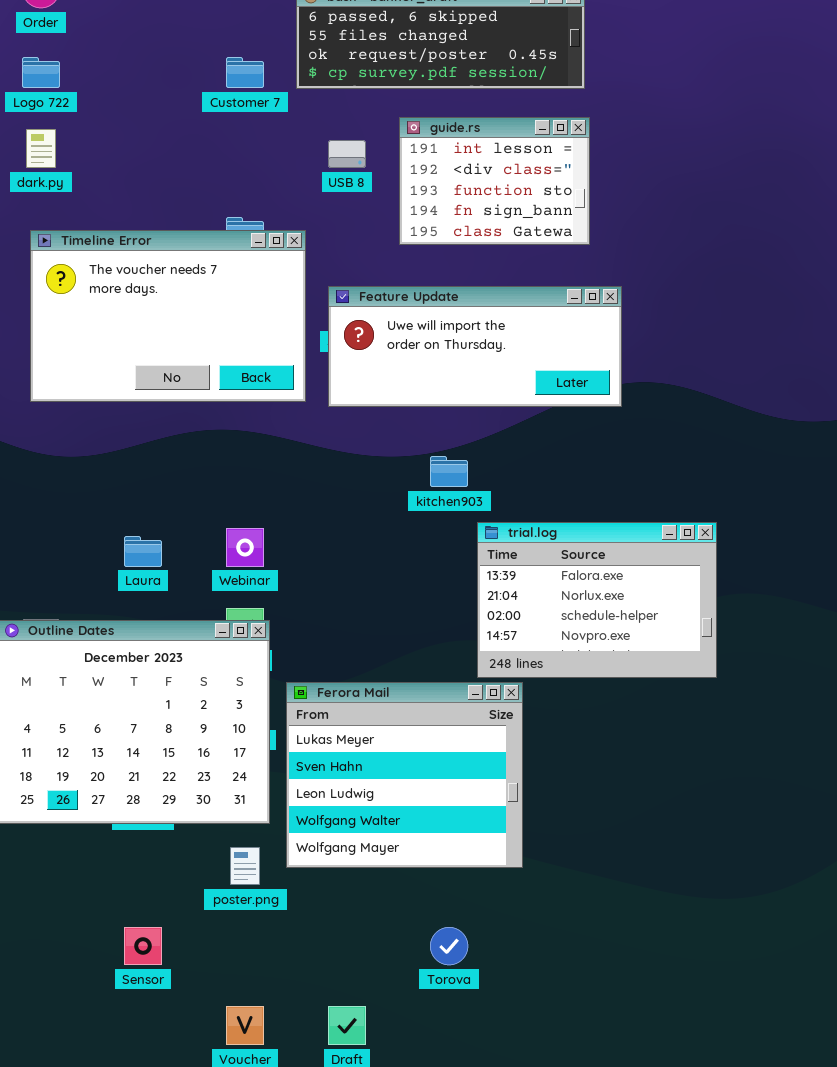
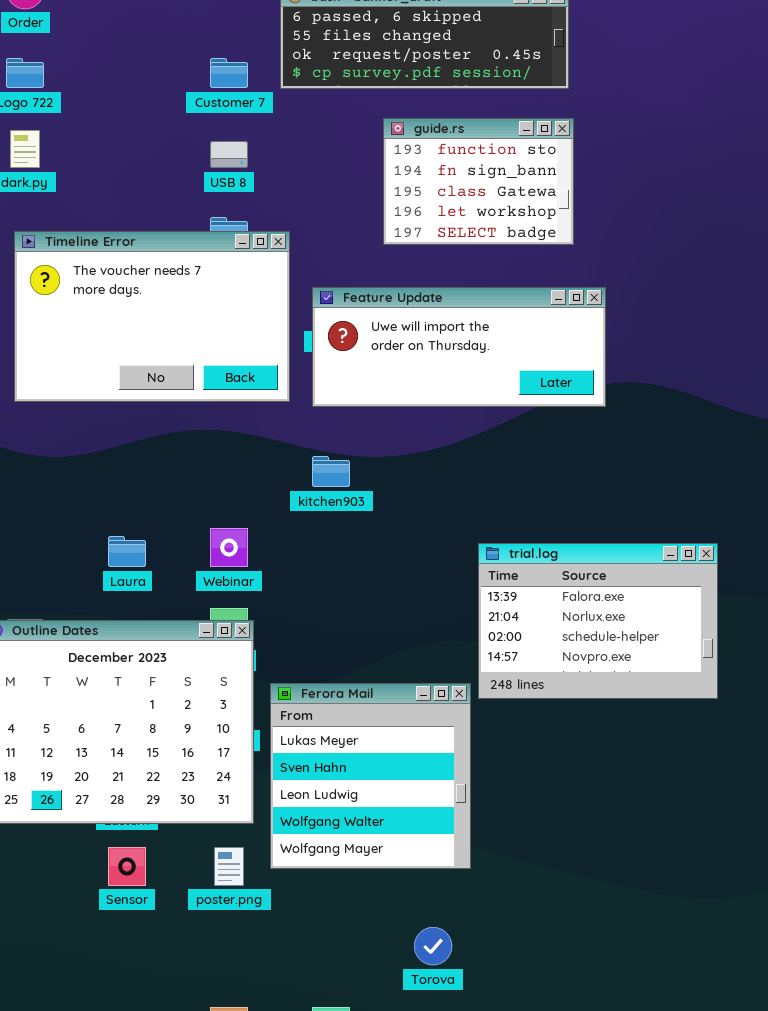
guide.rs: [399,117,590,245] -> [383,118,574,245], scrolled down 2 rows
USB 8: [328,140,366,168] -> [210,141,248,168], moved
kitchen903: [430,456,468,487] -> [312,456,350,487], moved
trial.log: [477,522,717,678] -> [478,543,718,699], moved
Ferora Mail: [286,682,523,868] -> [270,683,471,869], resized
Sensor: [124,927,162,965] -> [108,847,146,886], moved

